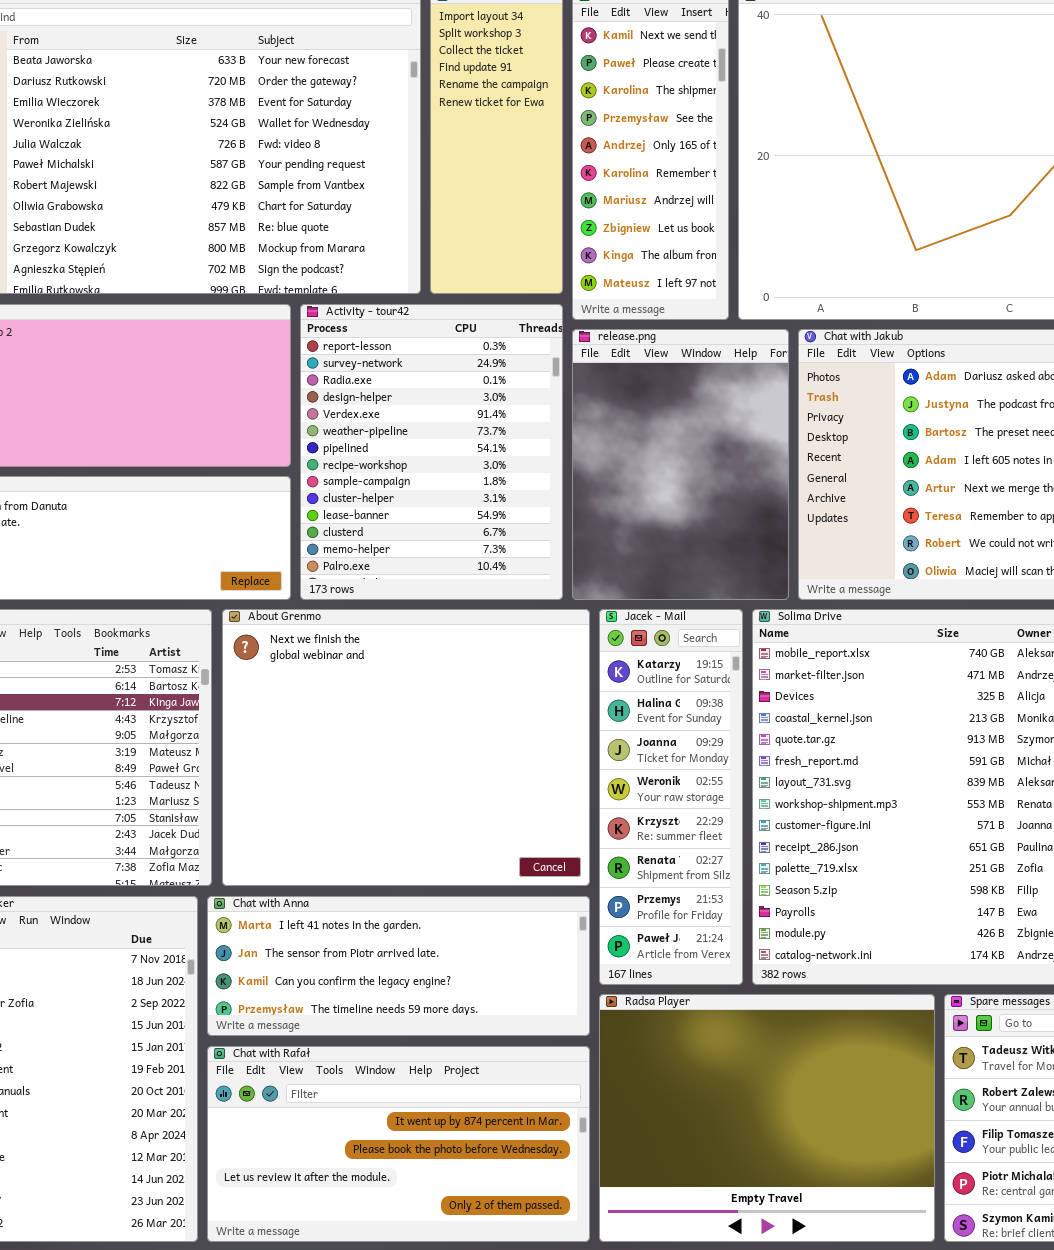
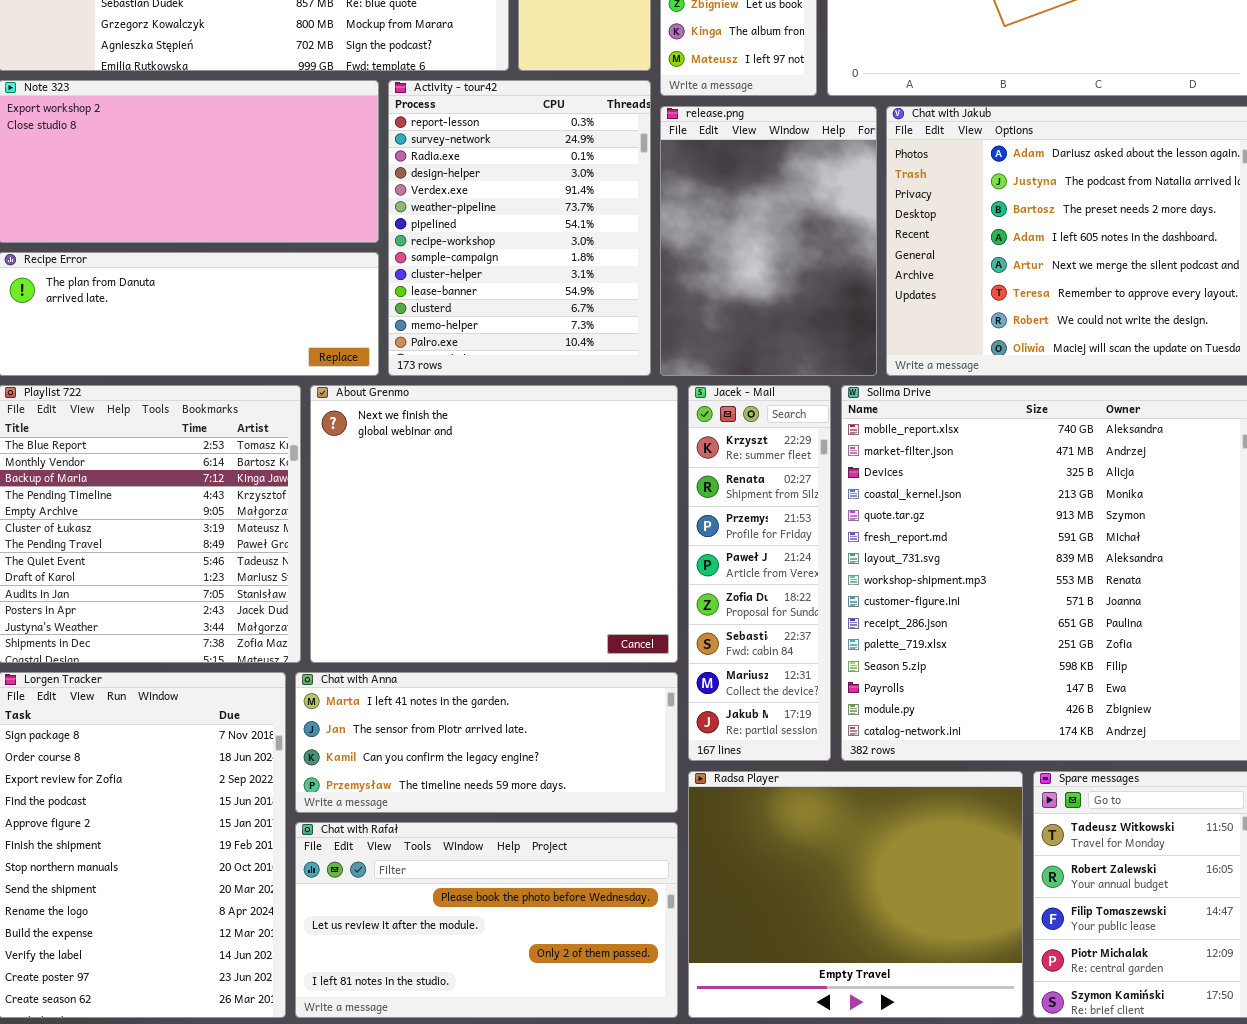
Jacek - Mail: [599,609,743,985] -> [688,385,831,761], scrolled down 4 rows
Chat with Rafał: [207,1046,590,1242] -> [295,822,678,1018], scrolled down 1 row

